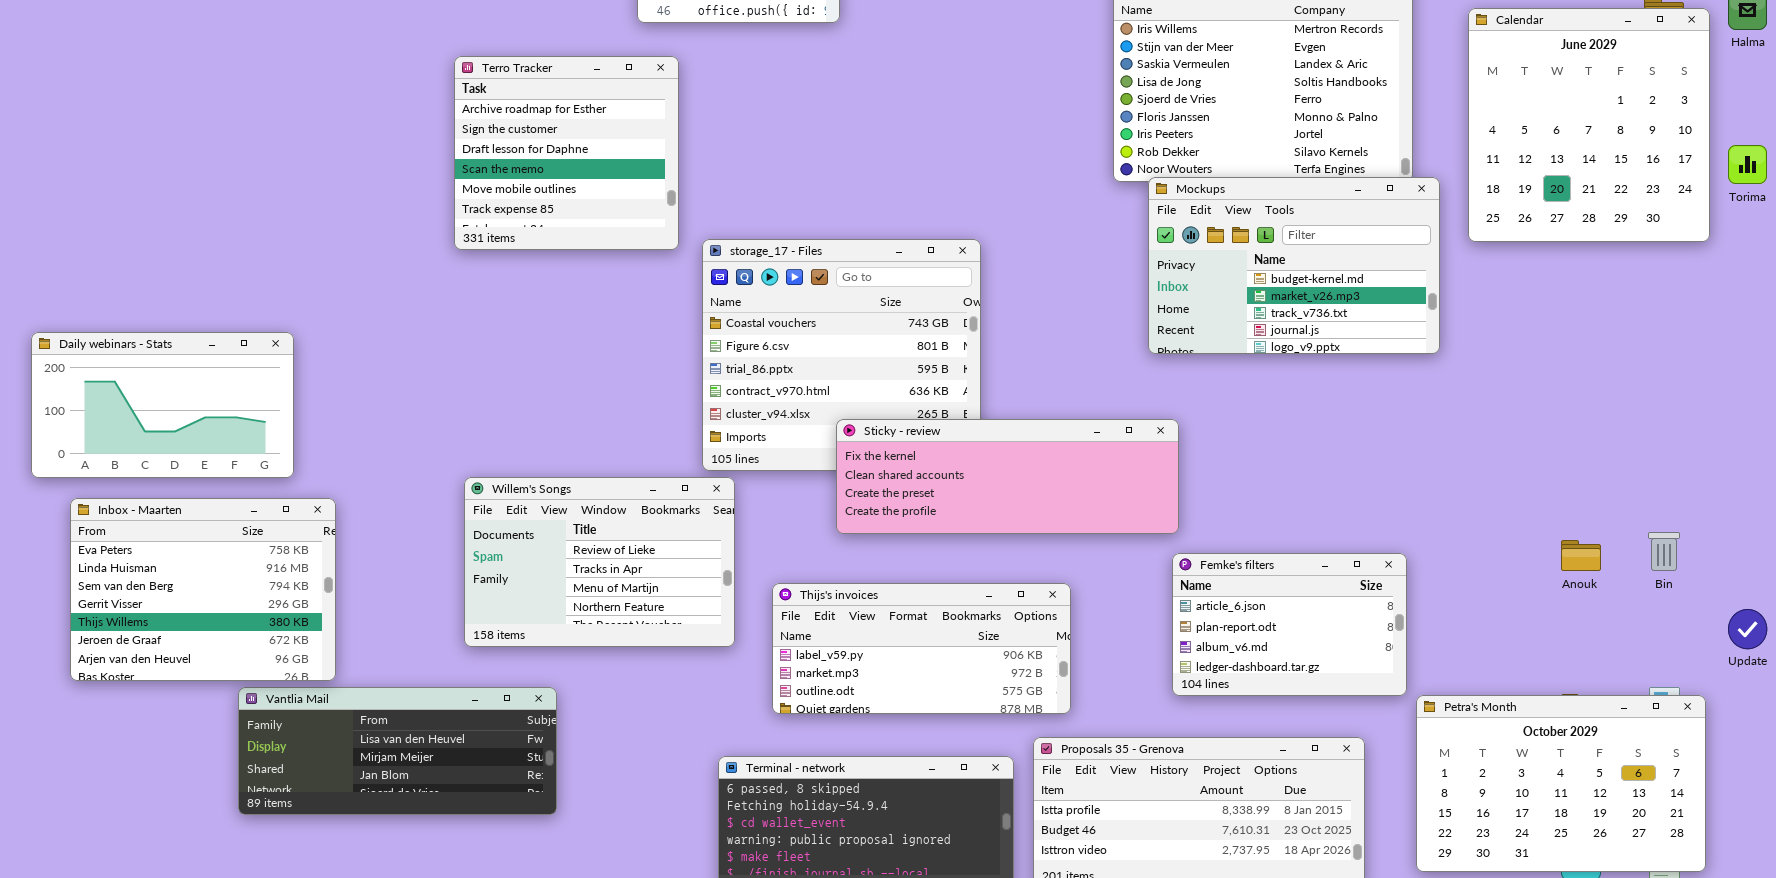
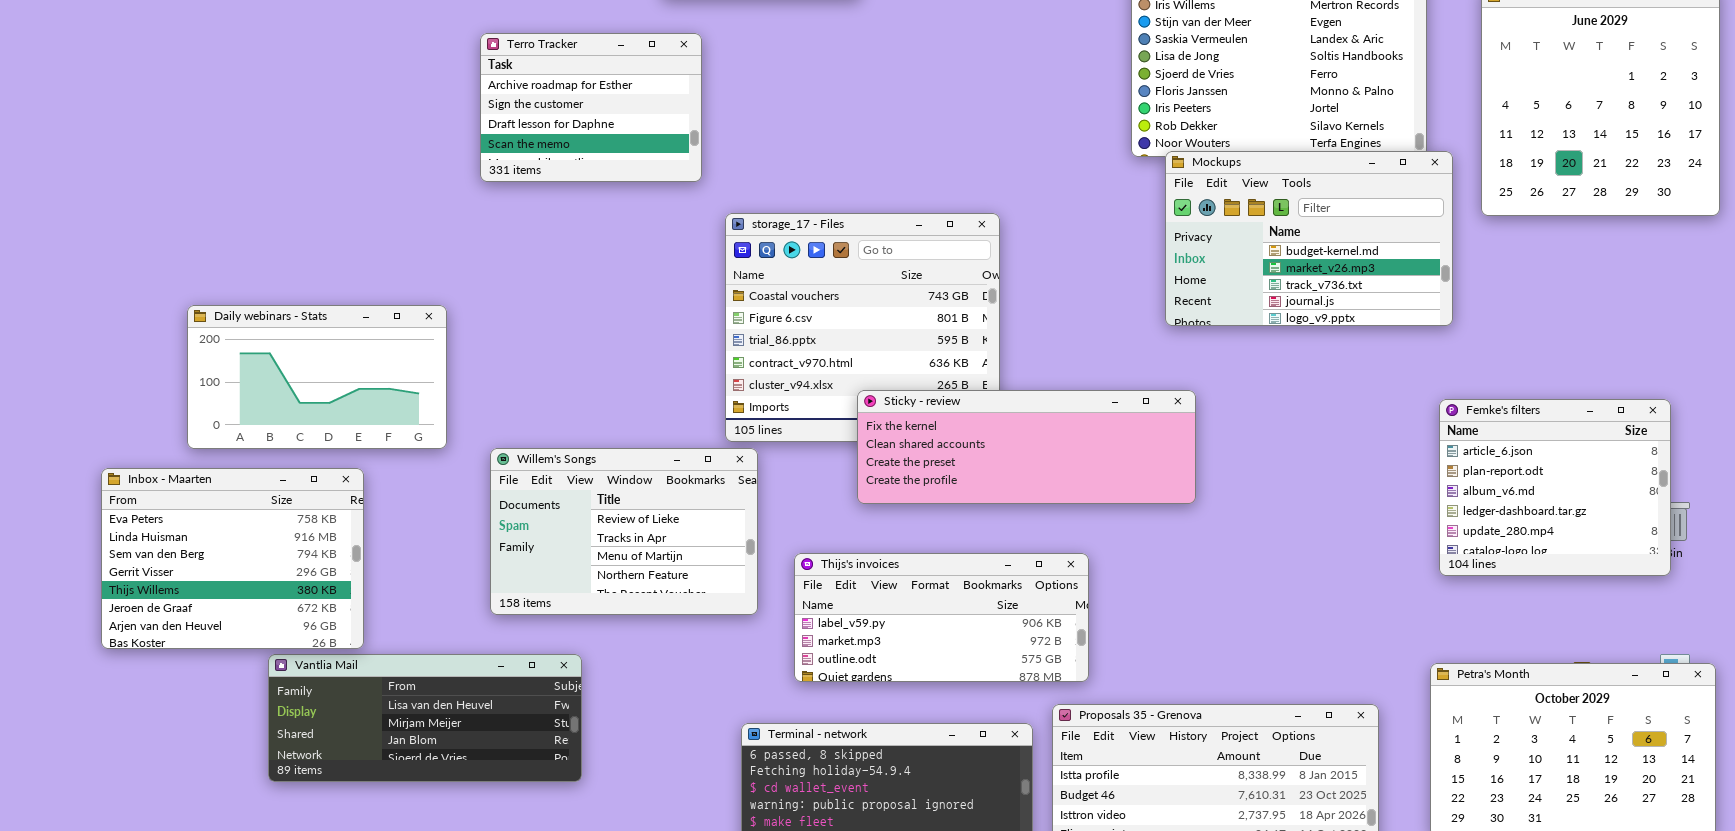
Terro Tracker: [454,56,679,250] -> [480,33,702,182], resized
Daily webinars - Stats: [31,332,294,478] -> [187,305,447,449], moved
Femke's filters: [1172,553,1407,696] -> [1439,399,1671,576], moved, resized

